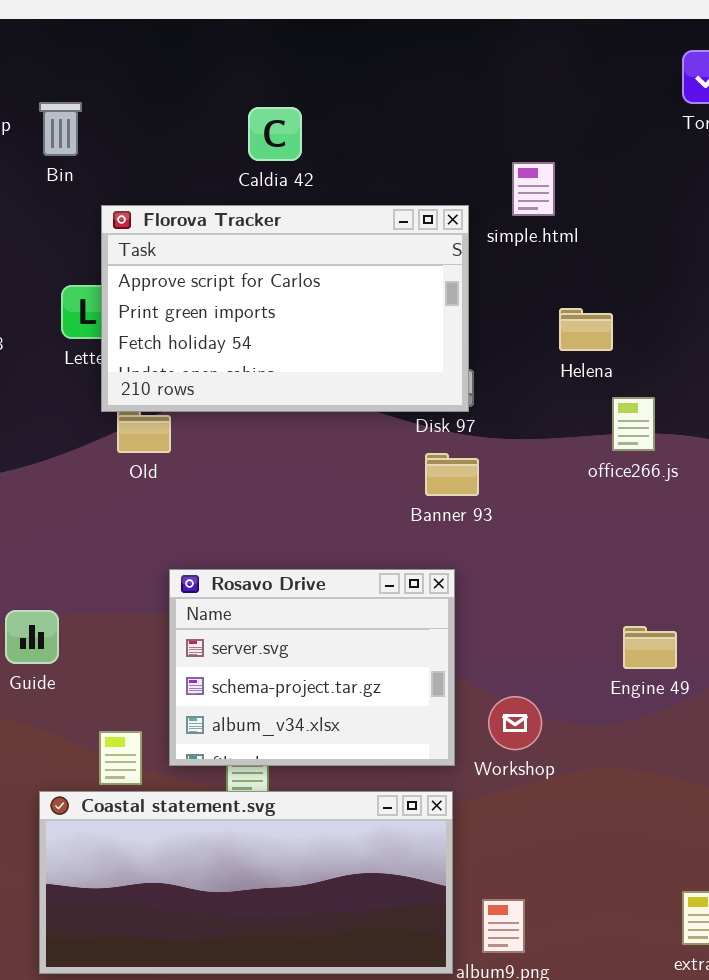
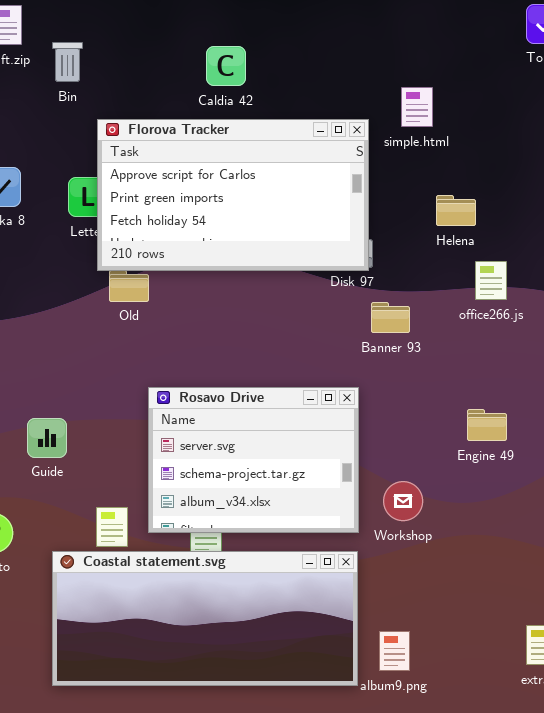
Banner 93: [425,453,479,496] -> [371,302,410,333], moved
Engine 49: [623,626,677,669] -> [467,409,507,441], moved

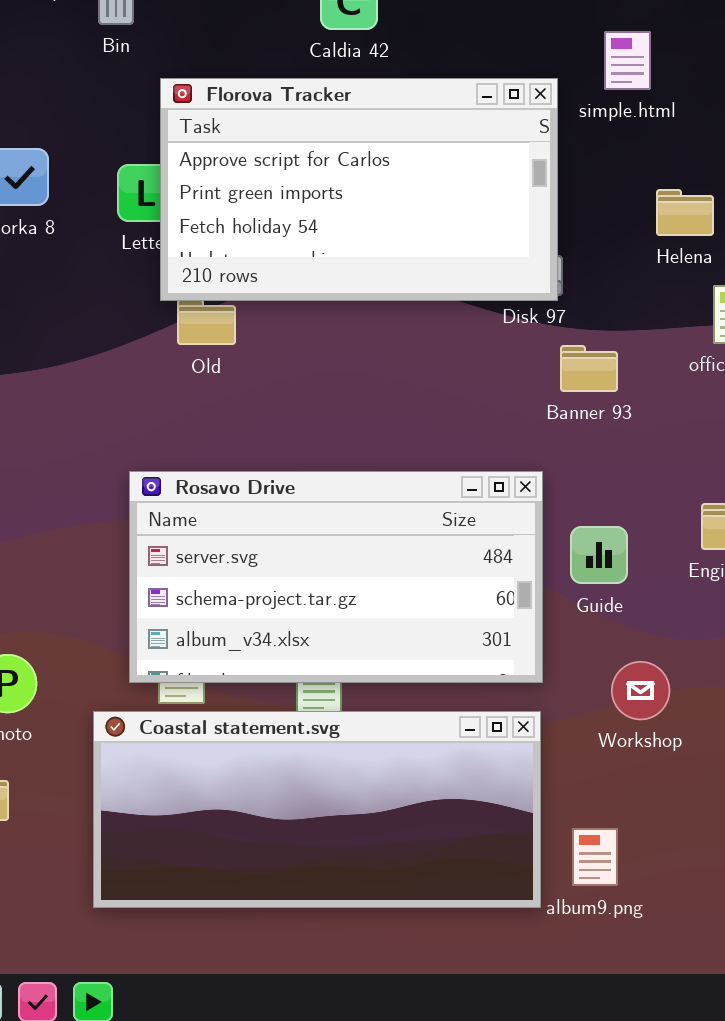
Rosavo Drive: [148,387,359,533] -> [129,471,543,683], resized
Guide: [27,418,67,458] -> [570,526,628,584], moved
Workshop: [383,481,423,521] -> [611,661,670,720], moved

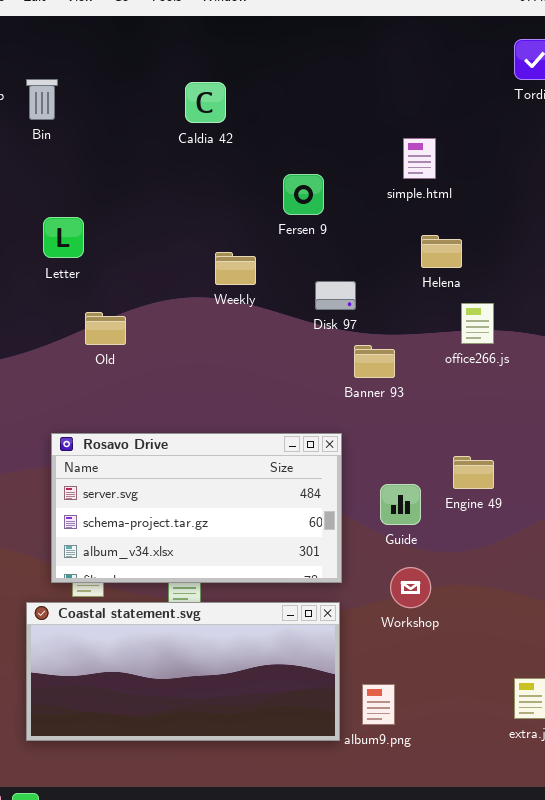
simple.html: [604,31,651,90] -> [403,138,436,179], moved
Florova Tracker: [160,78,558,301] -> none, closed
Guide: [570,526,628,584] -> [380,484,421,525], moved

